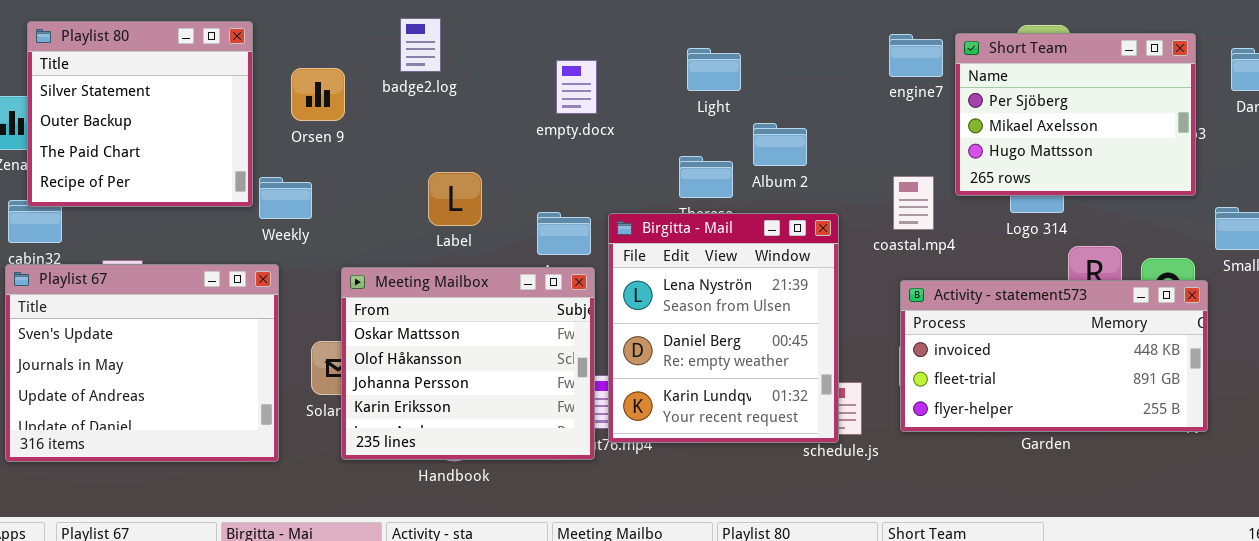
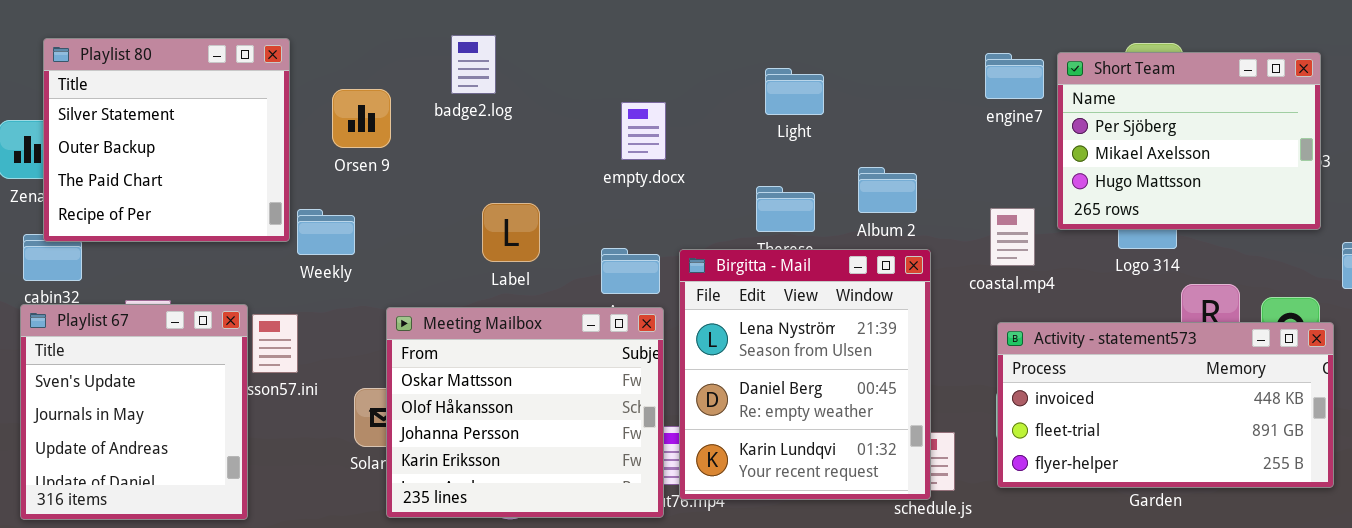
empty.docx: [556,60,597,114] -> [621,102,666,160], moved
Album 2: [753,123,807,166] -> [858,167,917,213], moved
Playlist 67: [5,264,279,462] -> [20,304,248,520], resized

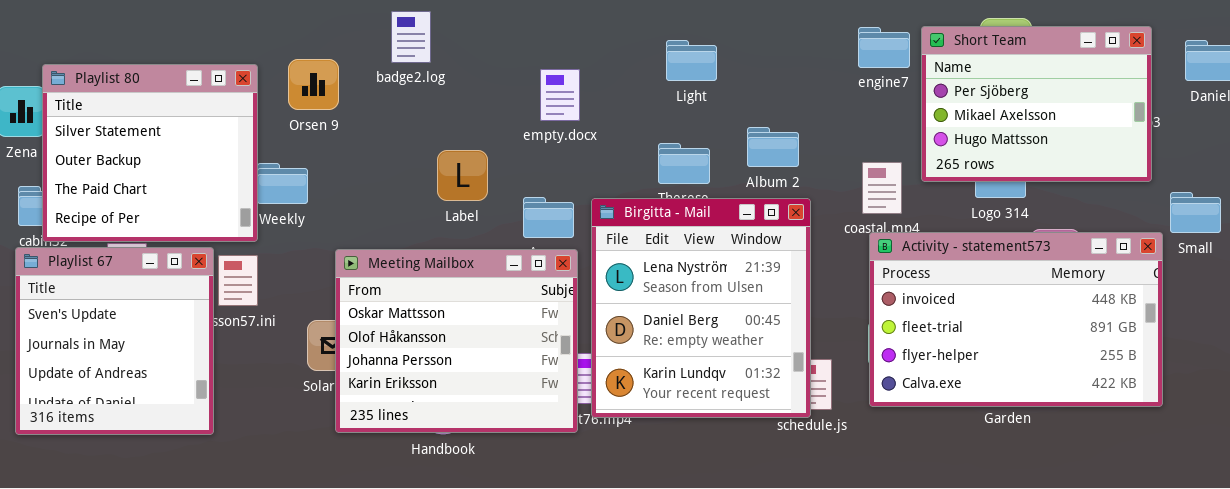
Playlist 80: [43,38,290,242] -> [42,64,258,242], moved
Label: [482,203,540,262] -> [437,150,488,201], moved
Activity - statement573: [997,322,1334,488] -> [869,232,1163,407], resized

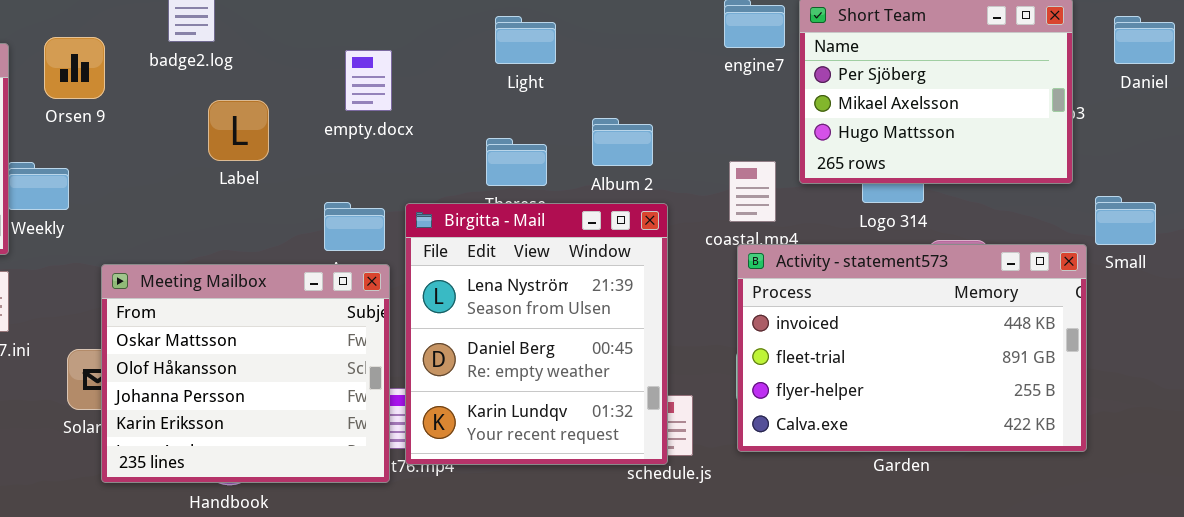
Label: [437,150,488,201] -> [208,100,269,161], moved

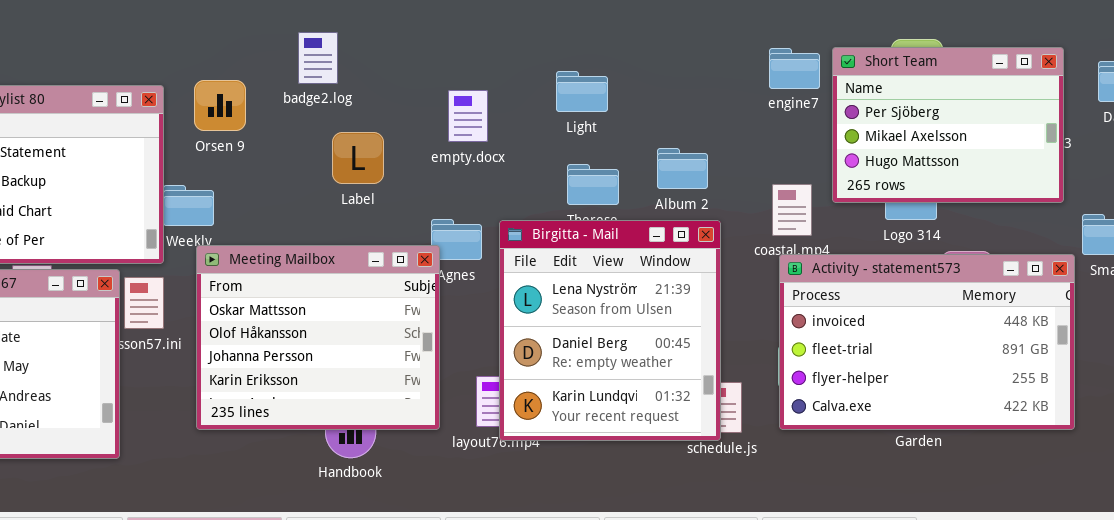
Light: [495,16,556,64] -> [556,71,608,112], moved
Meeting Mailbox: [101,264,390,483] -> [196,245,440,430], moved

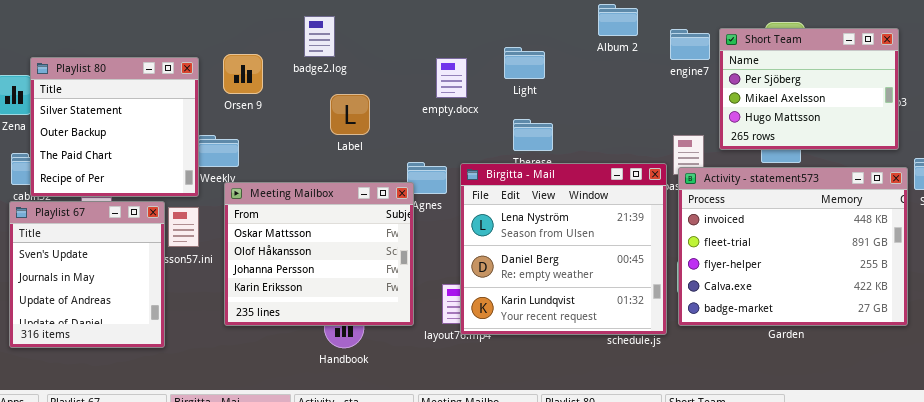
empty.docx: [448,90,488,142] -> [436,58,467,98], moved
Album 2: [657,148,708,189] -> [598,4,638,36], moved
Birgitta - Mail: [499,220,721,441] -> [460,163,667,335], resized
Activity - statement573: [779,254,1075,430] -> [678,167,908,326], resized

